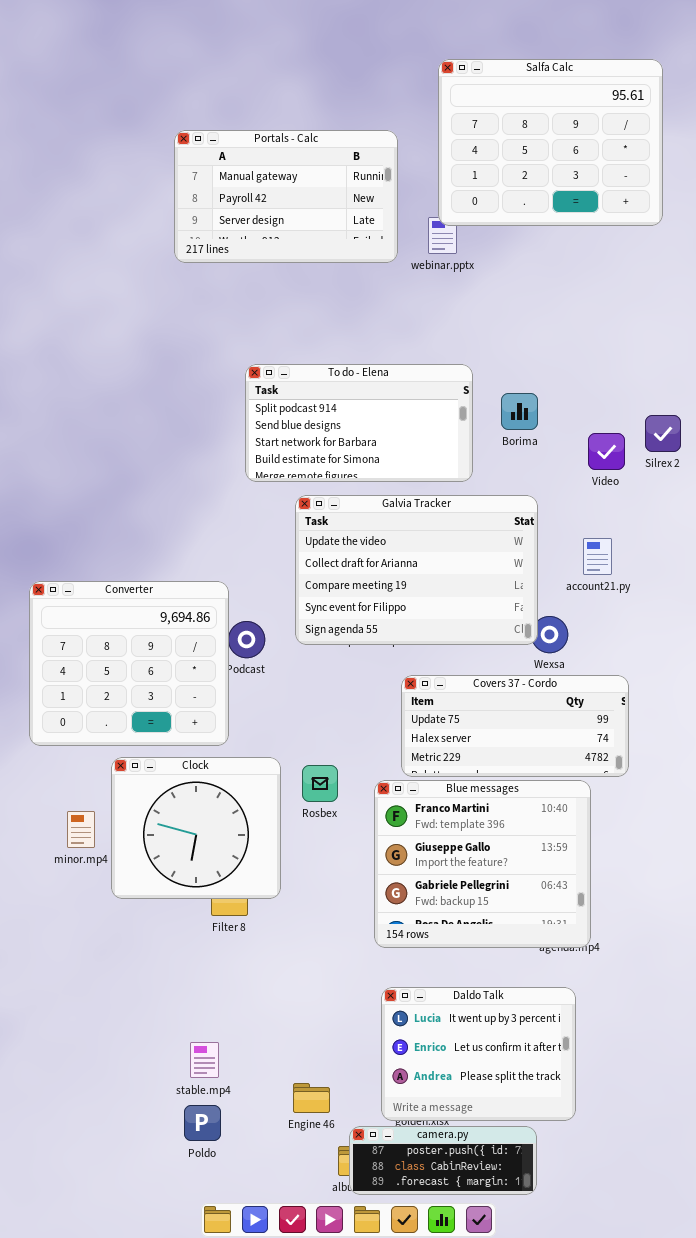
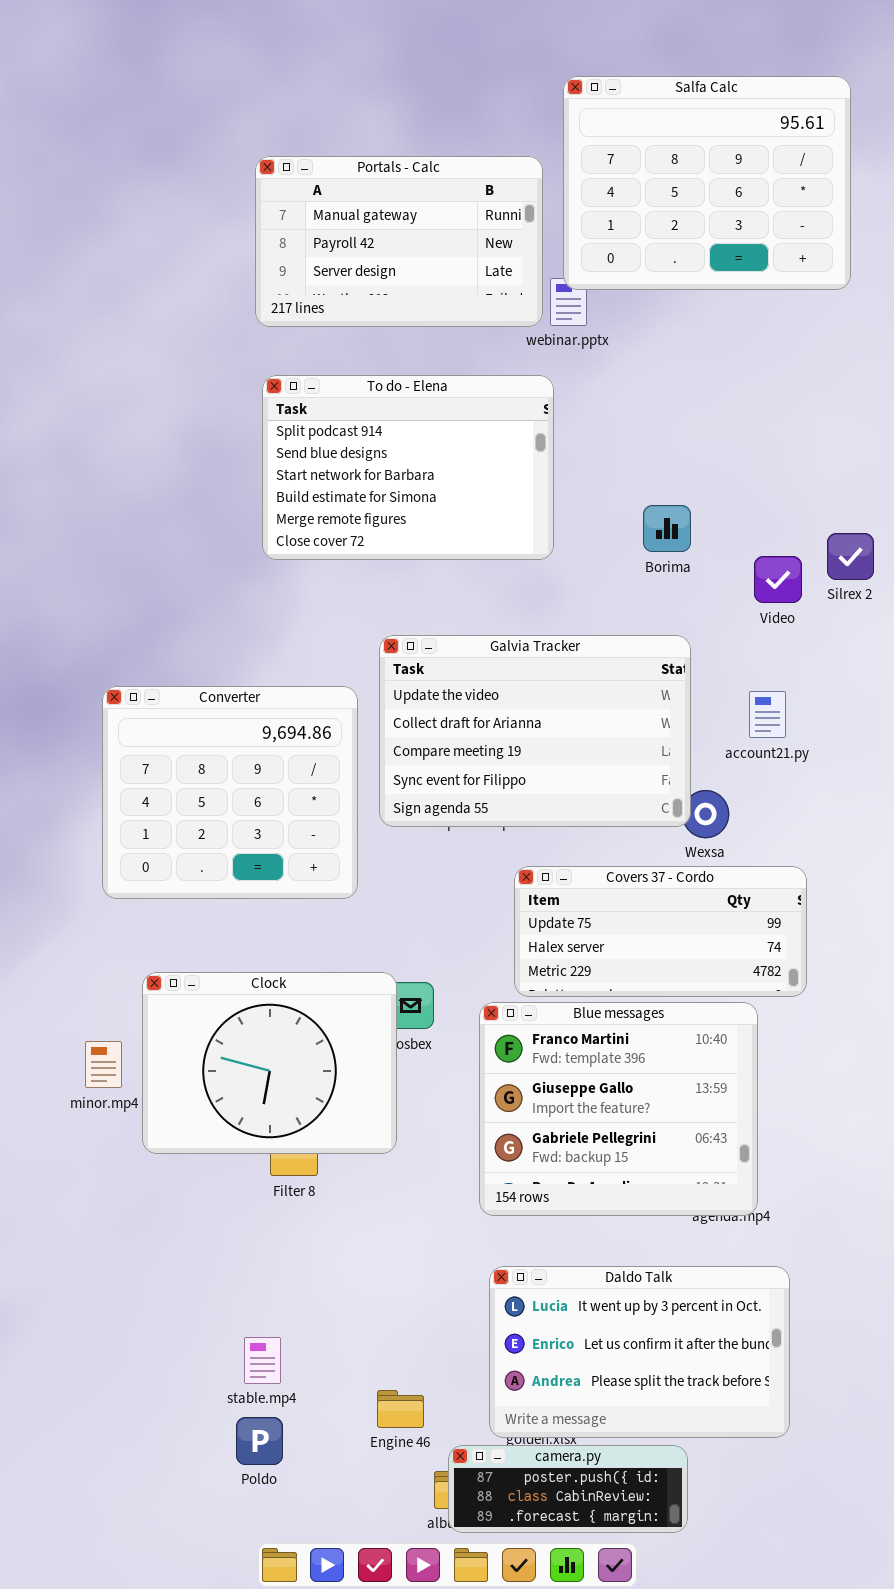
Portals - Calc: [174,130,398,263] -> [255,156,543,327], moved
To do - Elena: [245,364,473,482] -> [262,375,554,560], moved, resized
Converter: [29,581,229,746] -> [102,686,358,899], moved
Clock: [111,757,281,899] -> [142,972,397,1154], resized
Daldo Talk: [381,987,576,1121] -> [489,1266,790,1438], resized

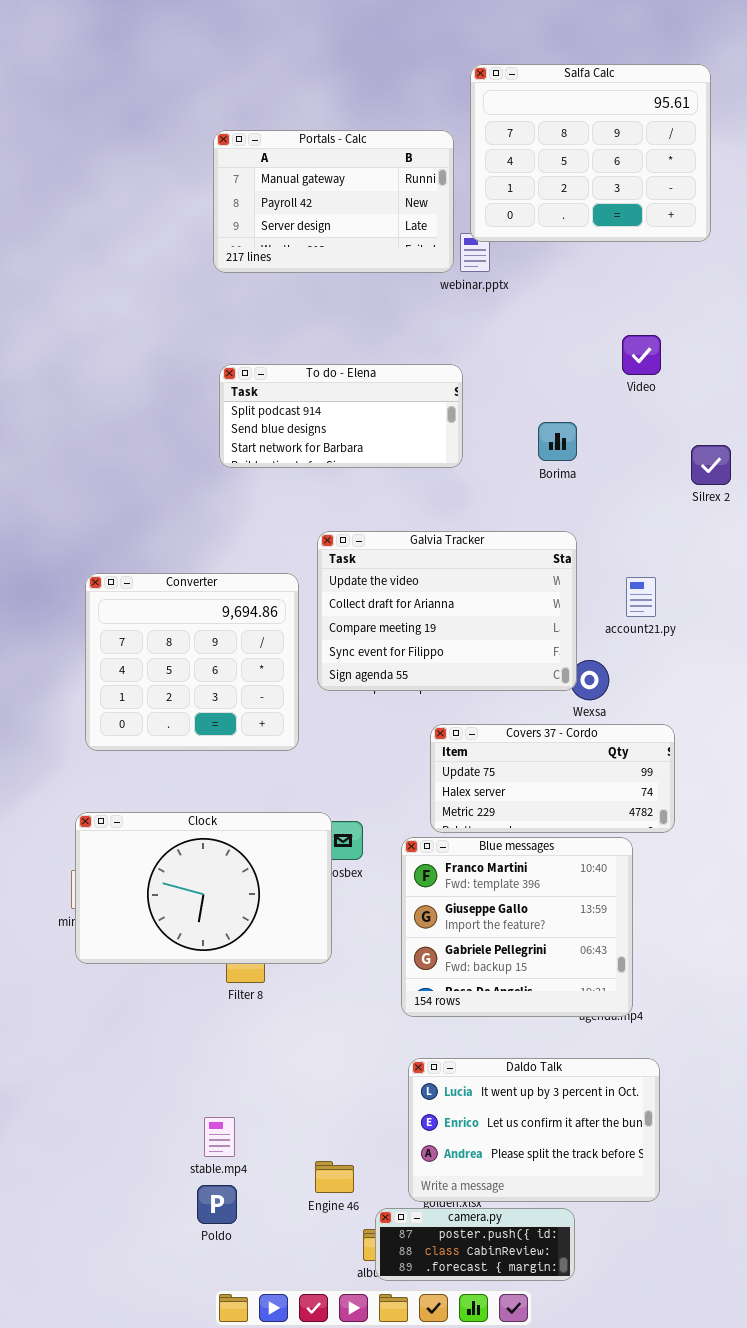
To do - Elena: [262,375,554,560] -> [219,364,463,468], resized
Video: [754,556,802,603] -> [622,335,661,375], moved
Clock: [142,972,397,1154] -> [75,812,332,964], resized

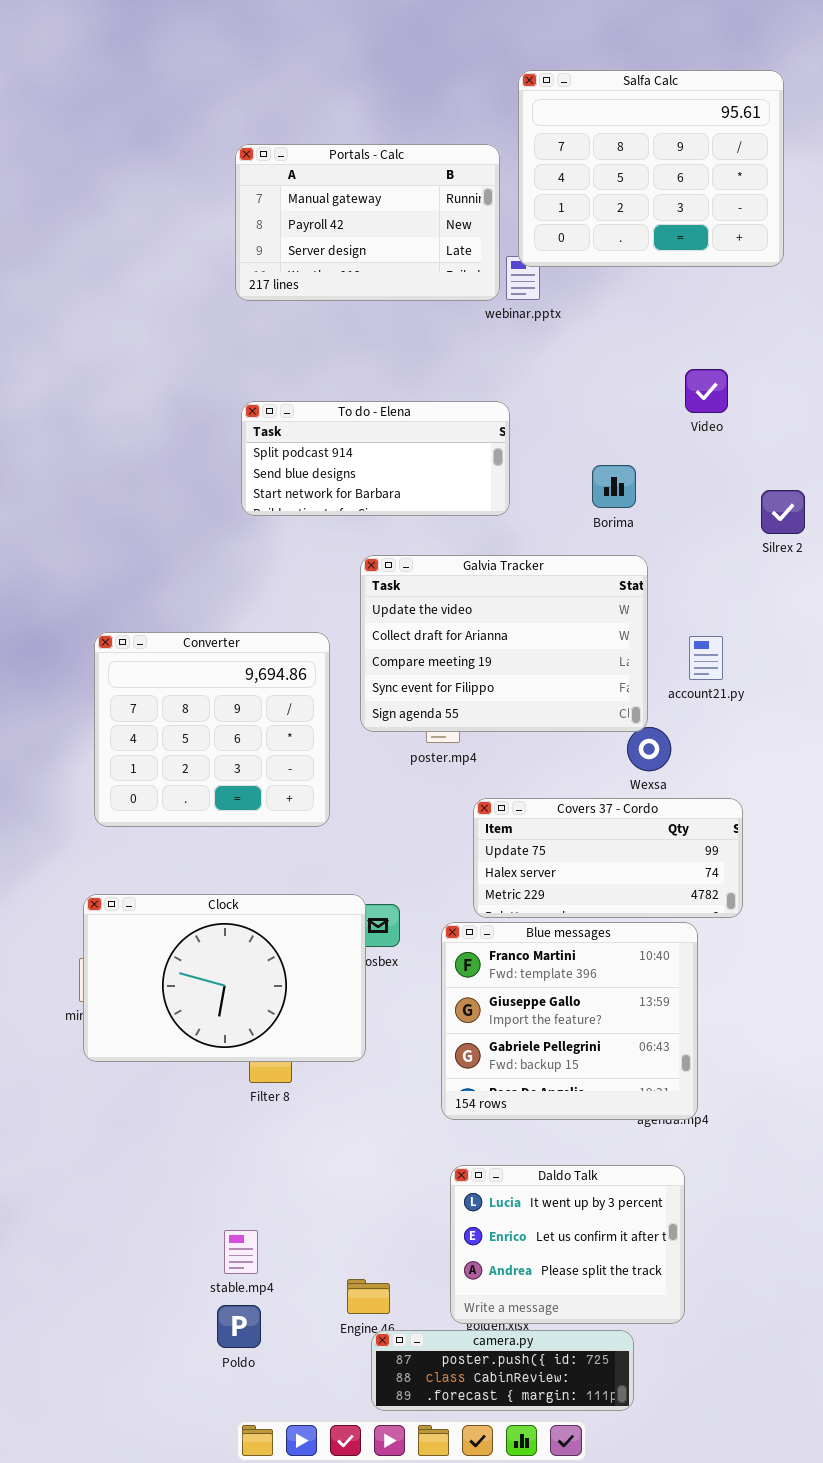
Galvia Tracker: [317,531,577,691] -> [360,555,648,732], moved
Daldo Talk: [408,1058,660,1202] -> [450,1165,685,1324], resized
camera.py: [375,1208,575,1281] -> [371,1330,634,1411], resized

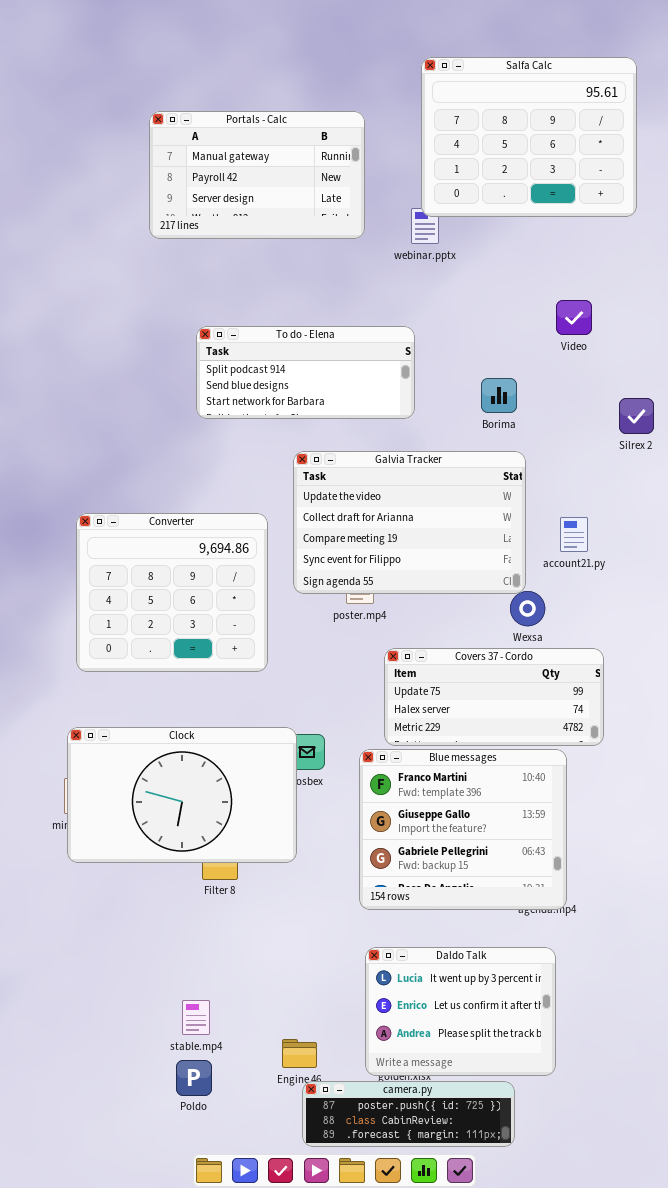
Portals - Calc: [235,144,500,301] -> [149,111,365,239], moved

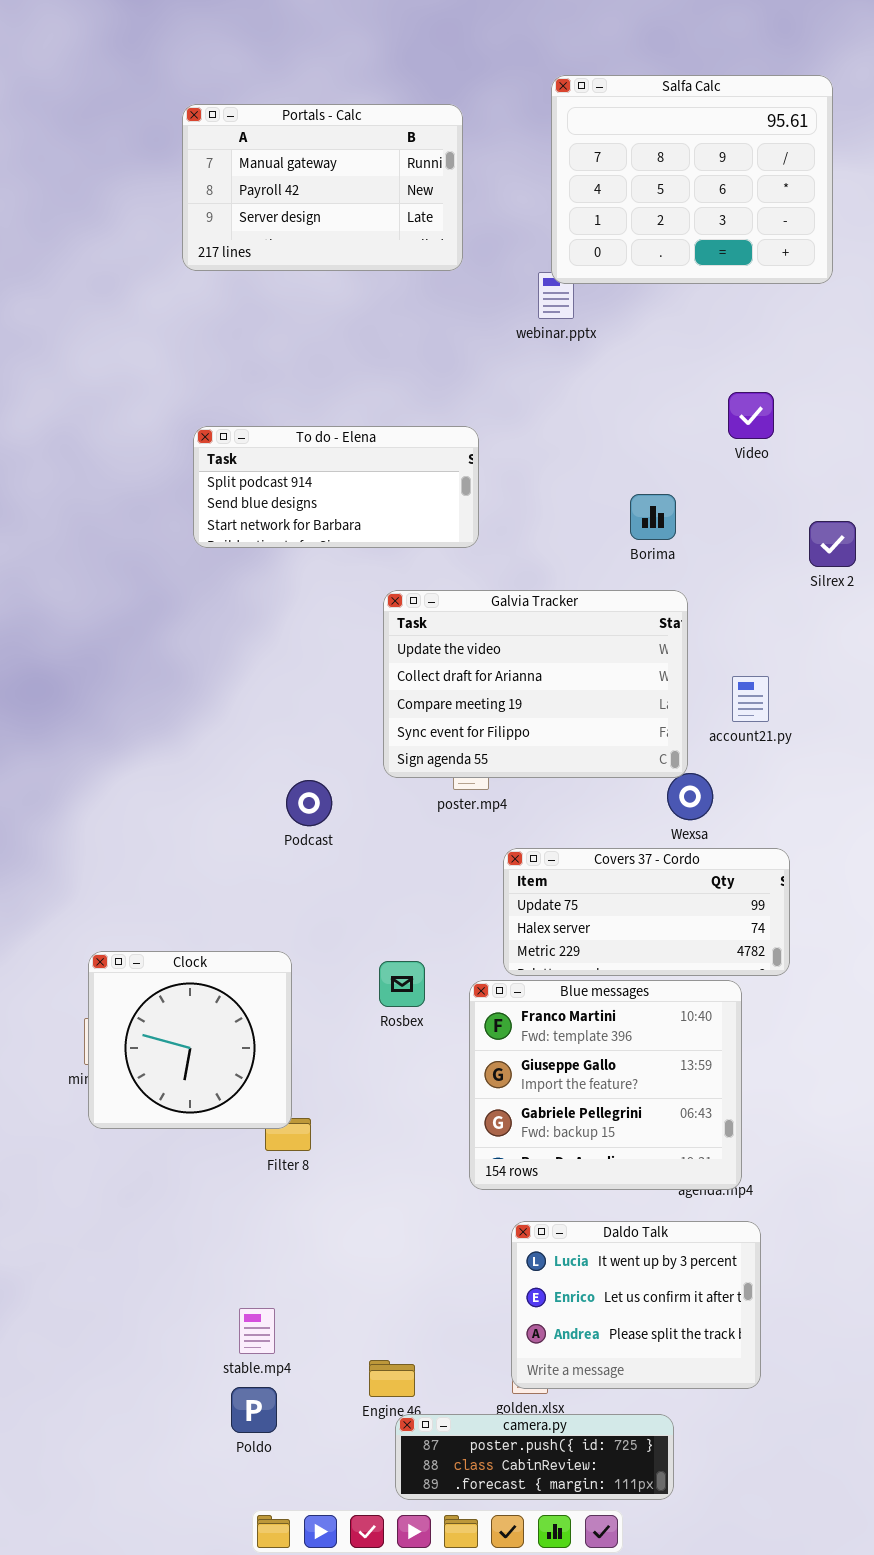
Portals - Calc: [149,111,365,239] -> [182,104,463,271], moved
To do - Elena: [196,326,415,419] -> [193,426,479,548], moved
Converter: [76,513,268,672] -> none, closed
Clock: [67,727,297,863] -> [88,951,292,1129], resized
Daldo Talk: [365,947,556,1076] -> [511,1221,761,1389], moved

